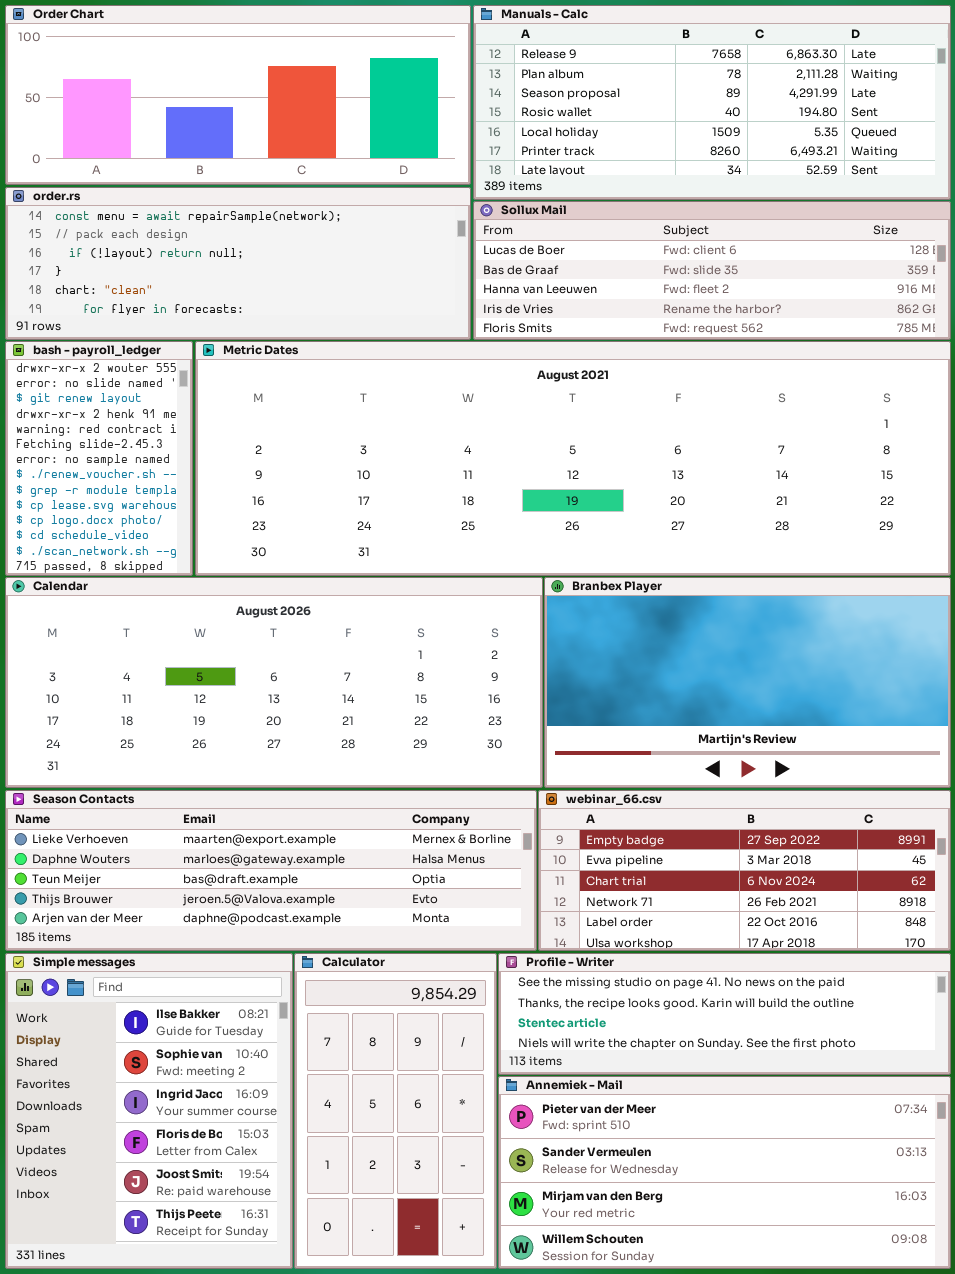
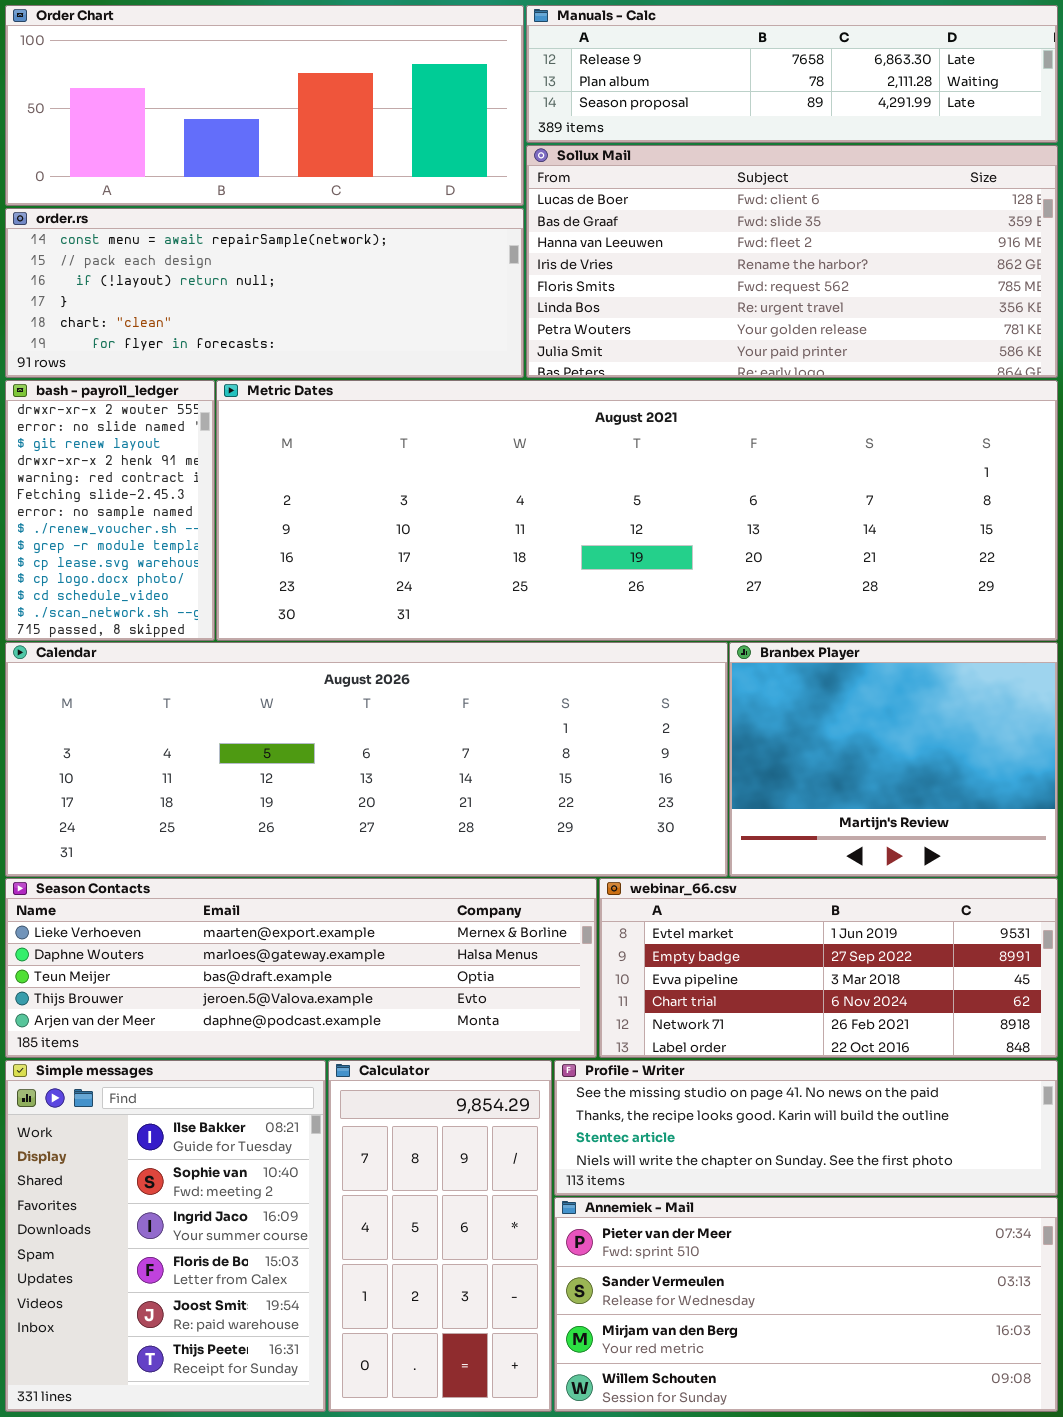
Manuals - Calc: [473,5,951,200] -> [526,5,1058,143], resized
Sollux Mail: [473,201,951,340] -> [526,145,1058,378], resized
Calendar: [5,577,543,788] -> [5,642,728,877], resized
Branbex Player: [544,577,951,788] -> [729,642,1058,877], resized
webinar_66.csv: [538,790,951,951] -> [599,878,1058,1058], scrolled up 1 row

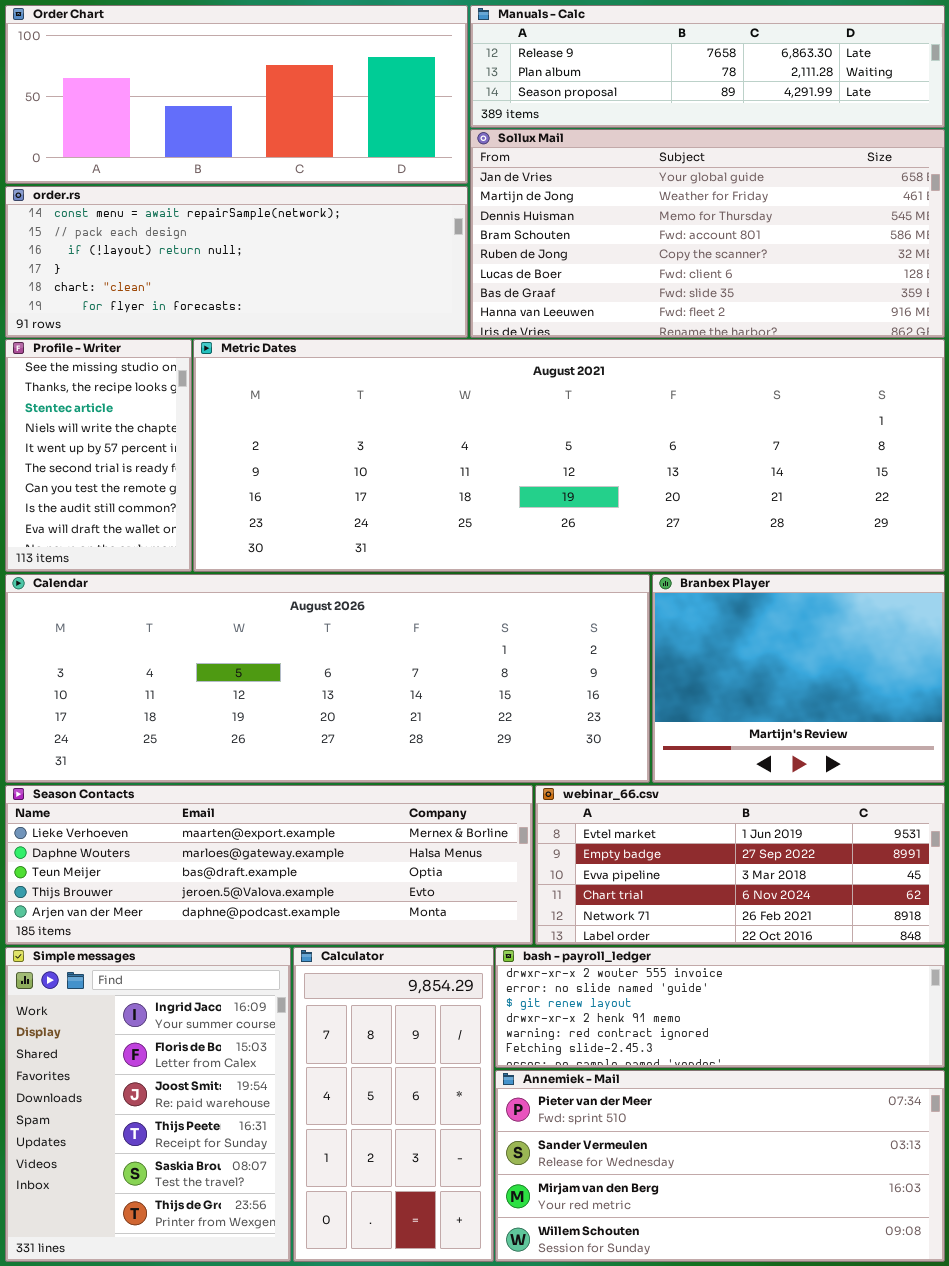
Sollux Mail: [526,145,1058,378] -> [470,129,945,338], scrolled up 5 rows
bash - payroll_ledger: [5,380,215,641] -> [495,947,945,1068], moved, resized
Simple messages: [5,1060,326,1412] -> [5,947,291,1262], scrolled down 2 rows
Profile - Writer: [554,1060,1058,1196] -> [5,339,192,572], moved, resized

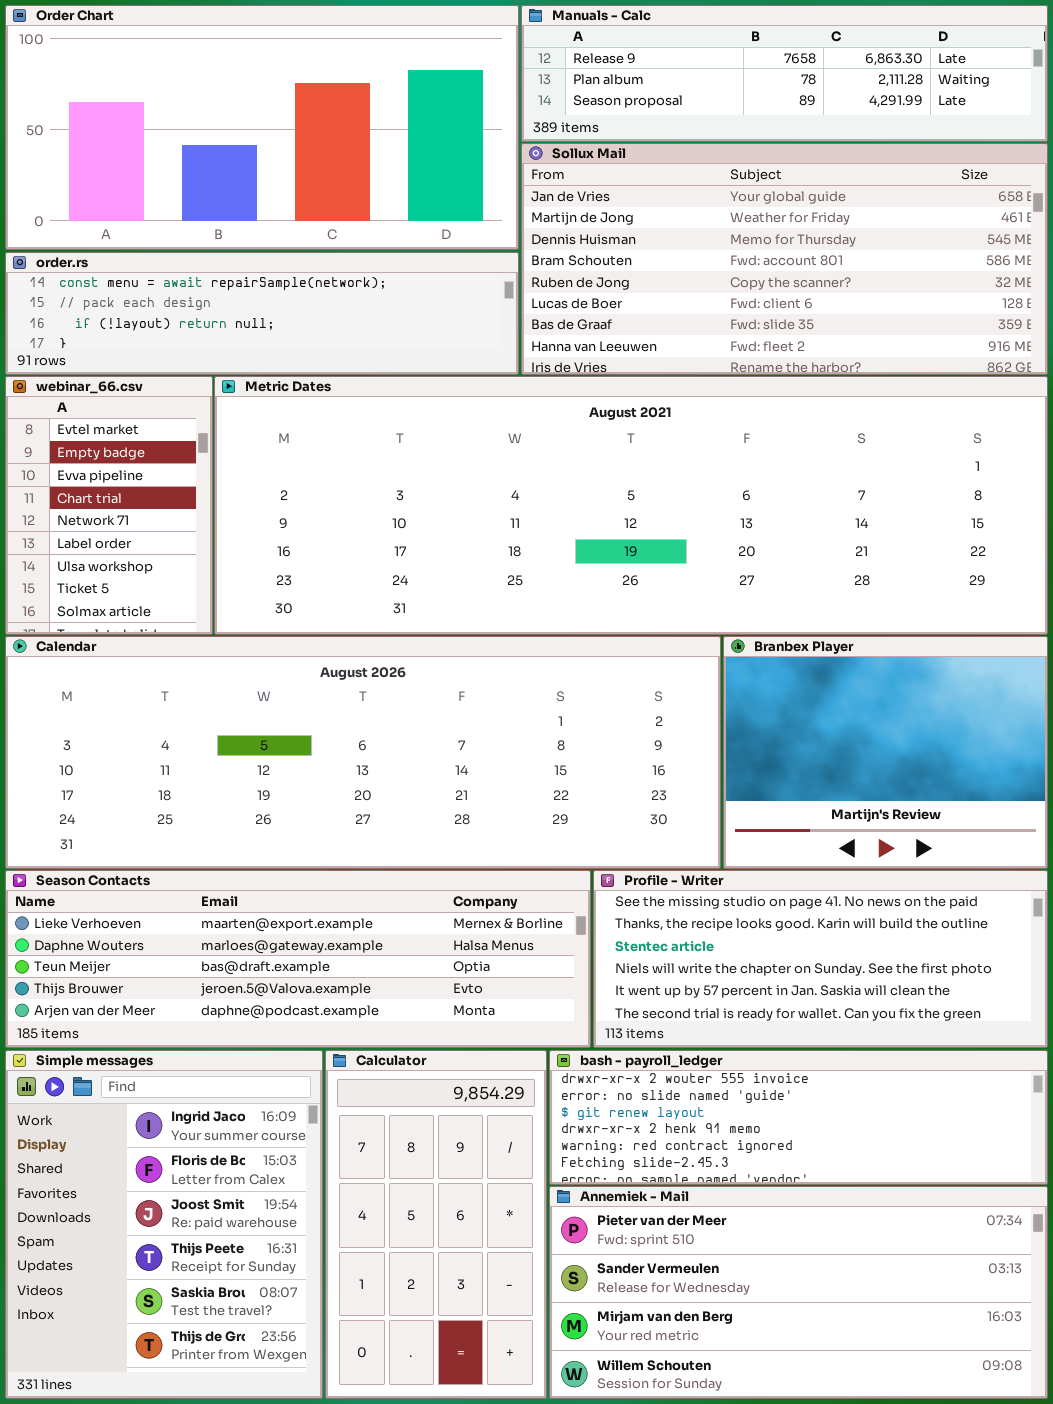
Order Chart: [5,5,468,184] -> [5,5,519,250], resized
order.rs: [5,186,468,338] -> [5,252,519,375], resized
Profile - Writer: [5,339,192,572] -> [593,870,1048,1048], moved, resized
webinar_66.csv: [535,785,945,945] -> [5,376,213,635], moved, resized

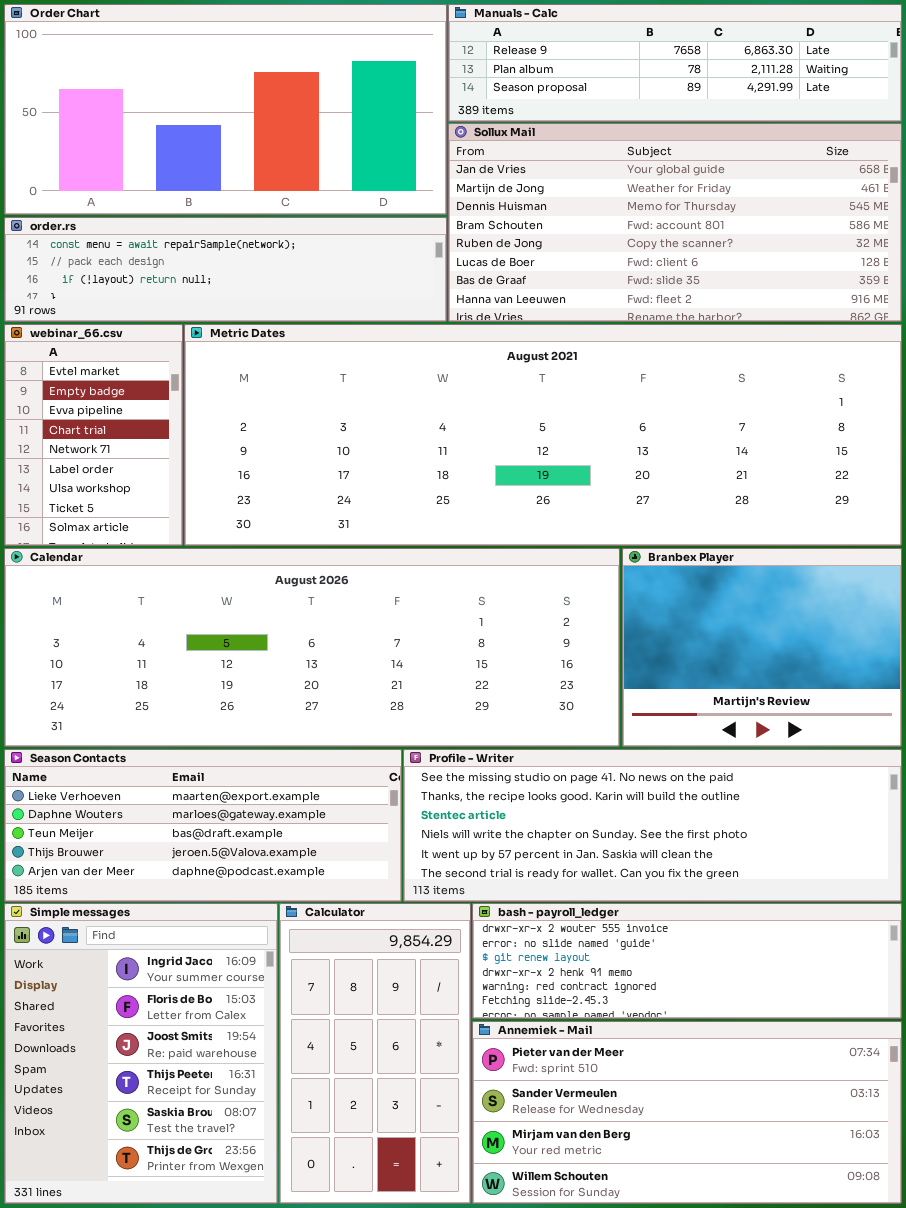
Season Contacts: [5,870,591,1048] -> [4,749,402,902], resized
Profile - Writer: [593,870,1048,1048] -> [403,749,902,902], resized

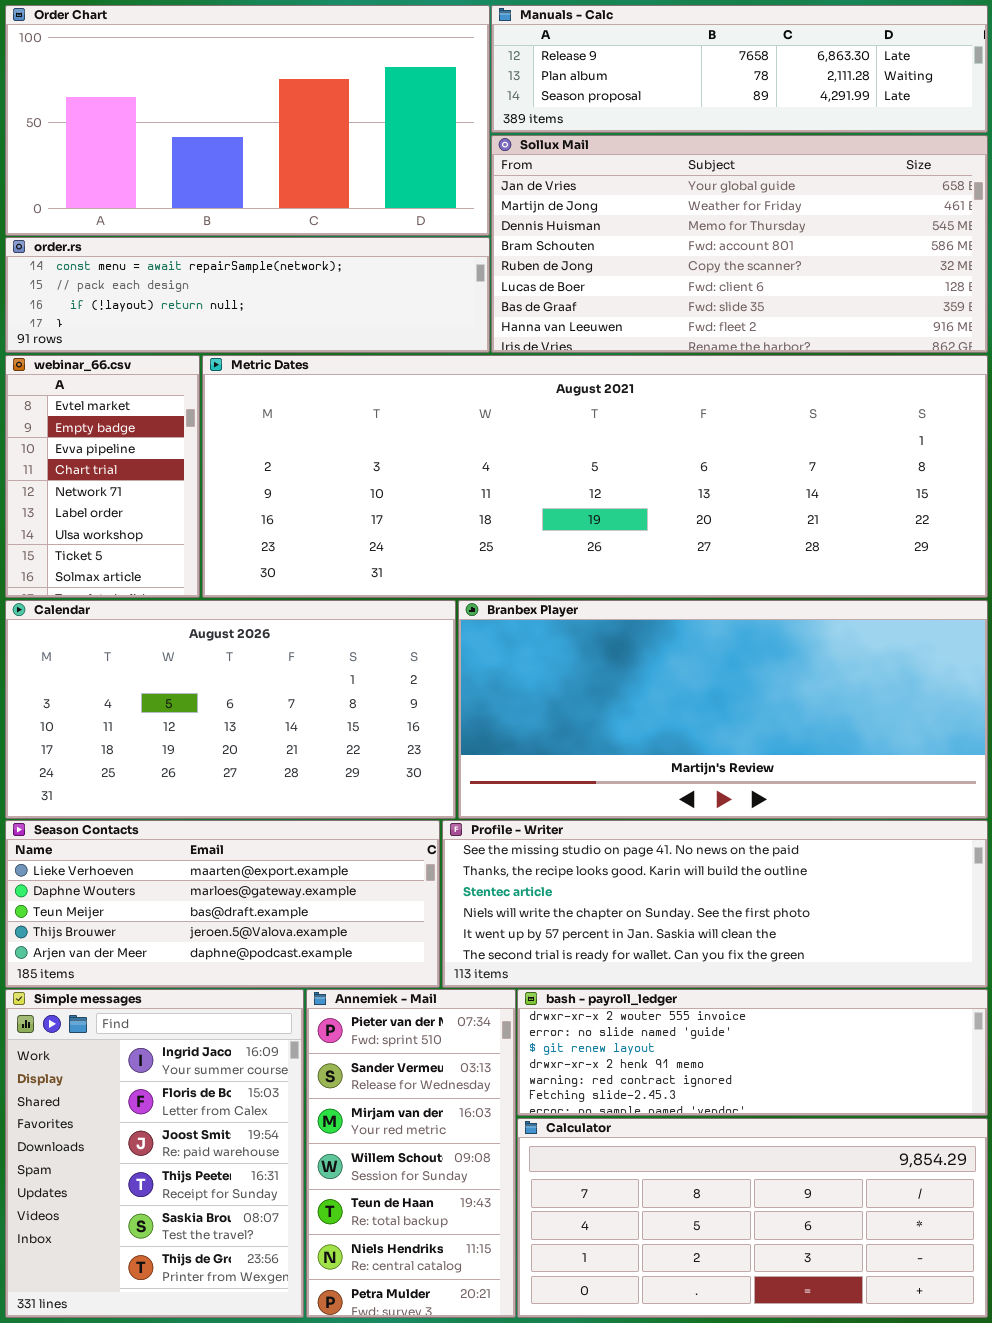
Calendar: [4,548,620,747] -> [5,600,456,819], resized
Branbex Player: [622,548,902,747] -> [458,600,988,819], resized
Calculator: [279,903,471,1204] -> [517,1118,988,1318], moved, resized
Annemiek - Mail: [472,1021,902,1204] -> [306,989,516,1318], moved, resized

